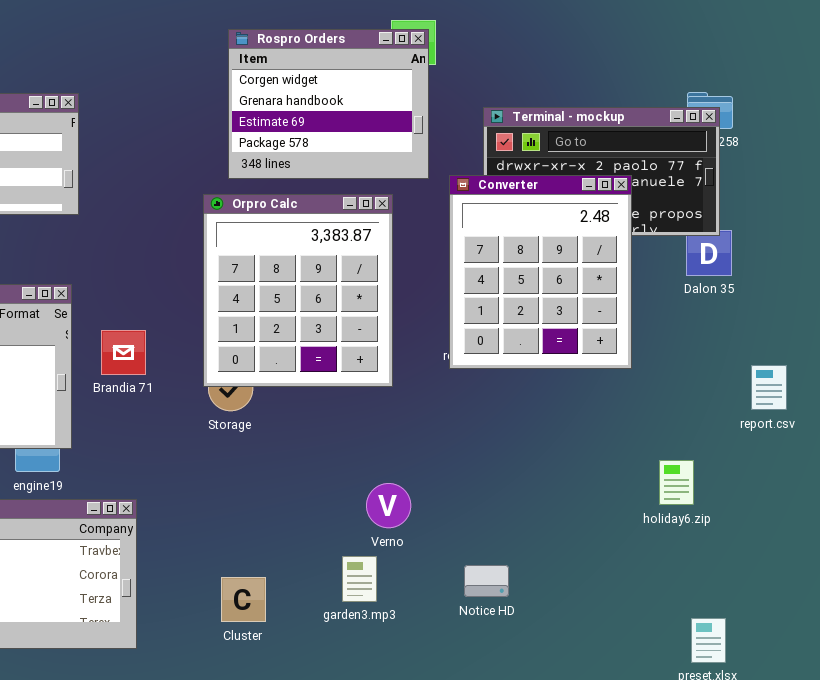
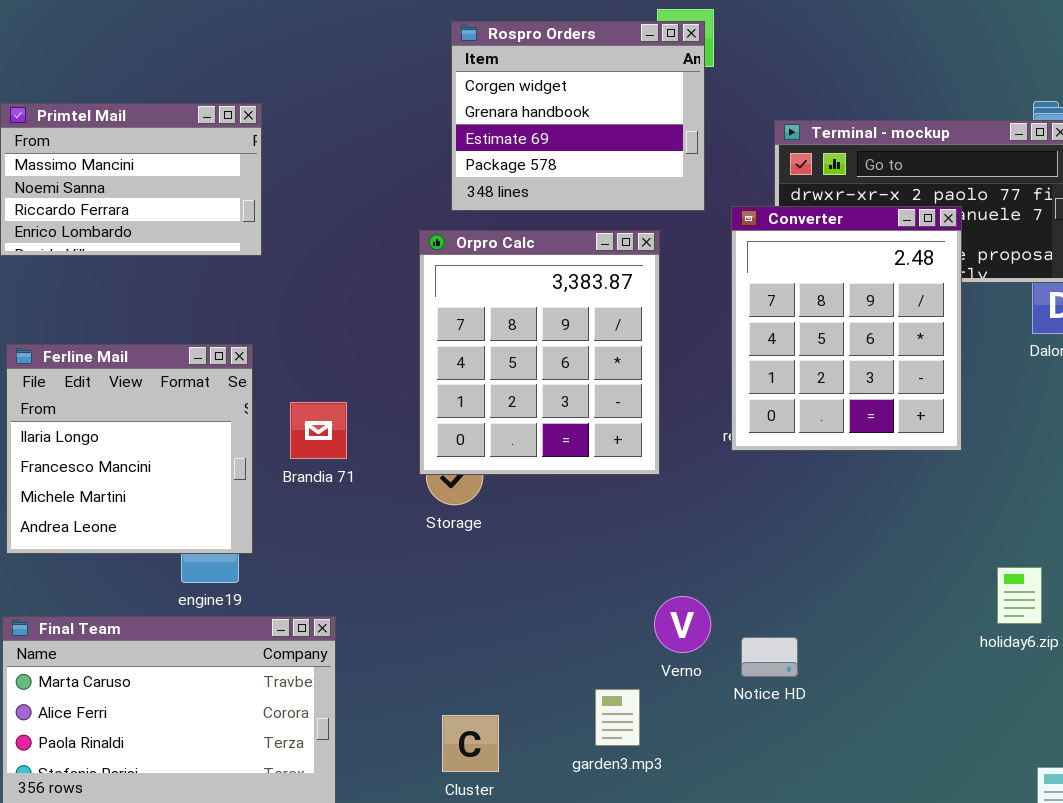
Verno: [366,483,411,528] -> [654,596,711,653], moved
Notice HD: [464,565,509,597] -> [741,637,798,677], moved

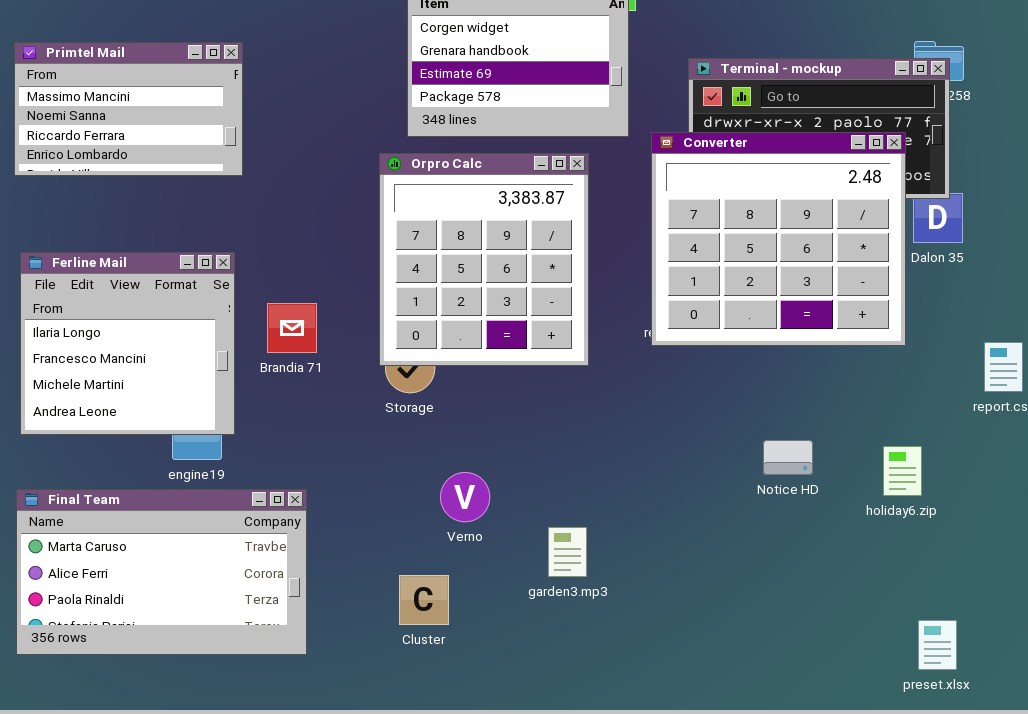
Converter: [731,206,962,451] -> [651,132,906,346], resized
Verno: [654,596,711,653] -> [440,472,490,522], moved
Notice HD: [741,637,798,677] -> [763,440,813,475], moved
garden3.mp3: [595,689,640,746] -> [548,527,587,577], moved

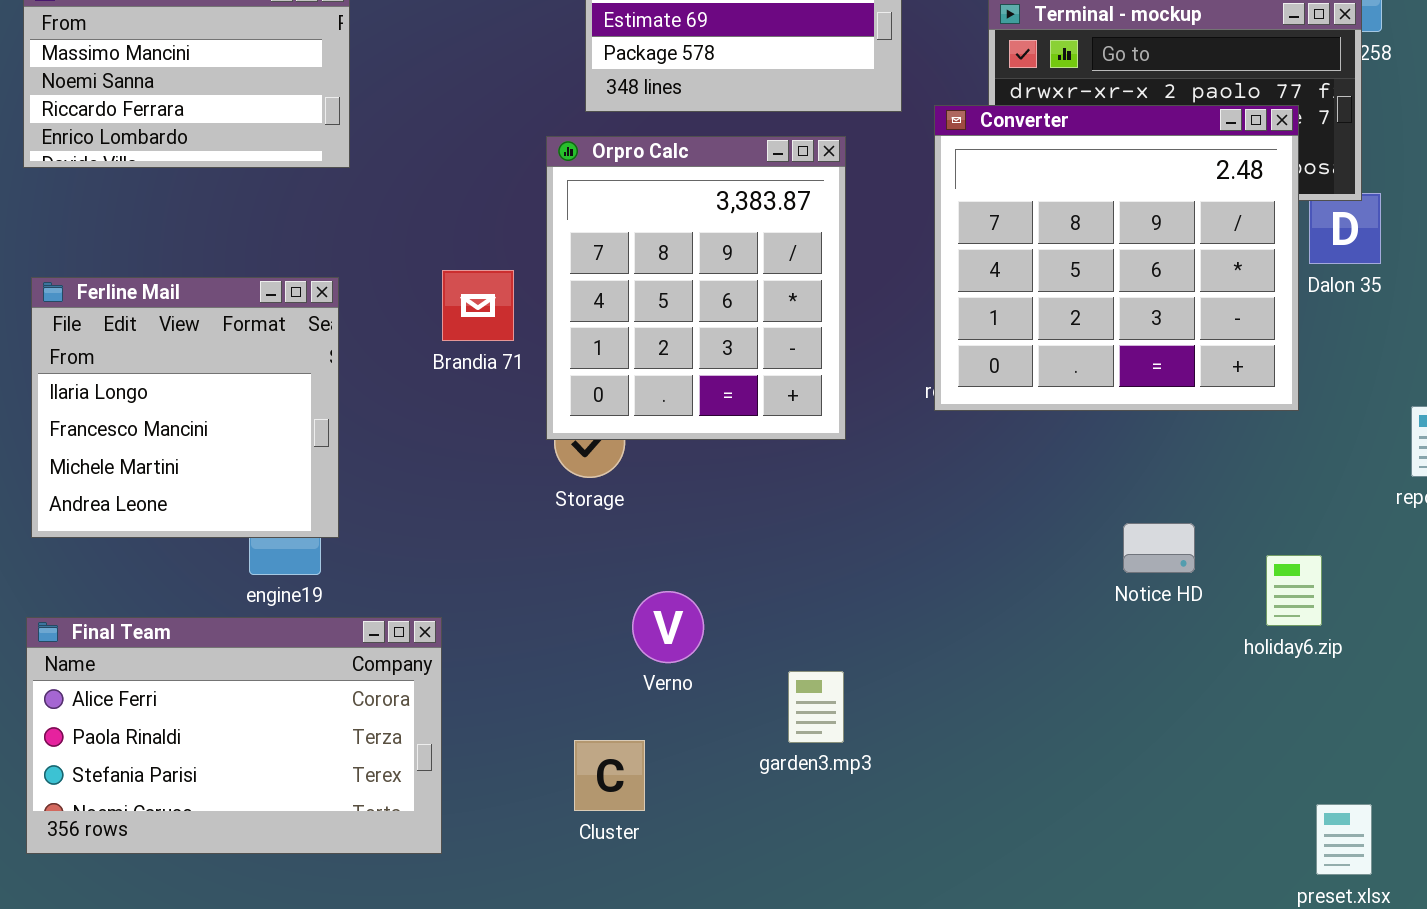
Brandia 71: [267,303,317,353] -> [442,270,514,341], moved
Notice HD: [763,440,813,475] -> [1123,523,1195,573], moved
Final Team: [16,489,307,655] -> [26,617,442,854], scrolled down 1 row

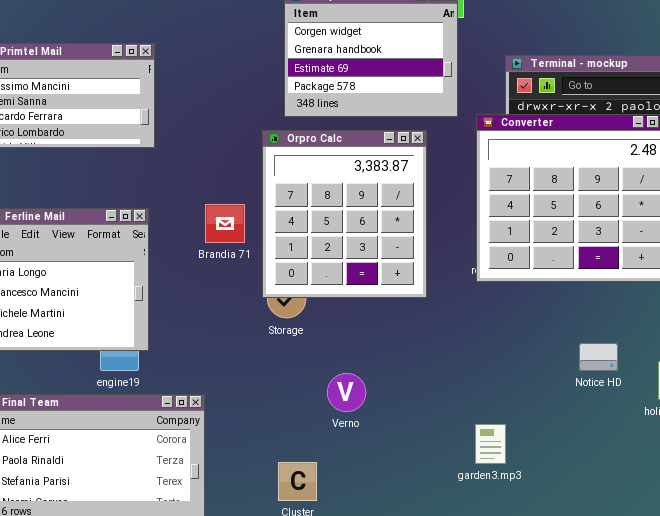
Verno: [632,591,704,663] -> [327,373,366,412], moved
garden3.mp3: [788,671,844,743] -> [475,424,506,464], moved

